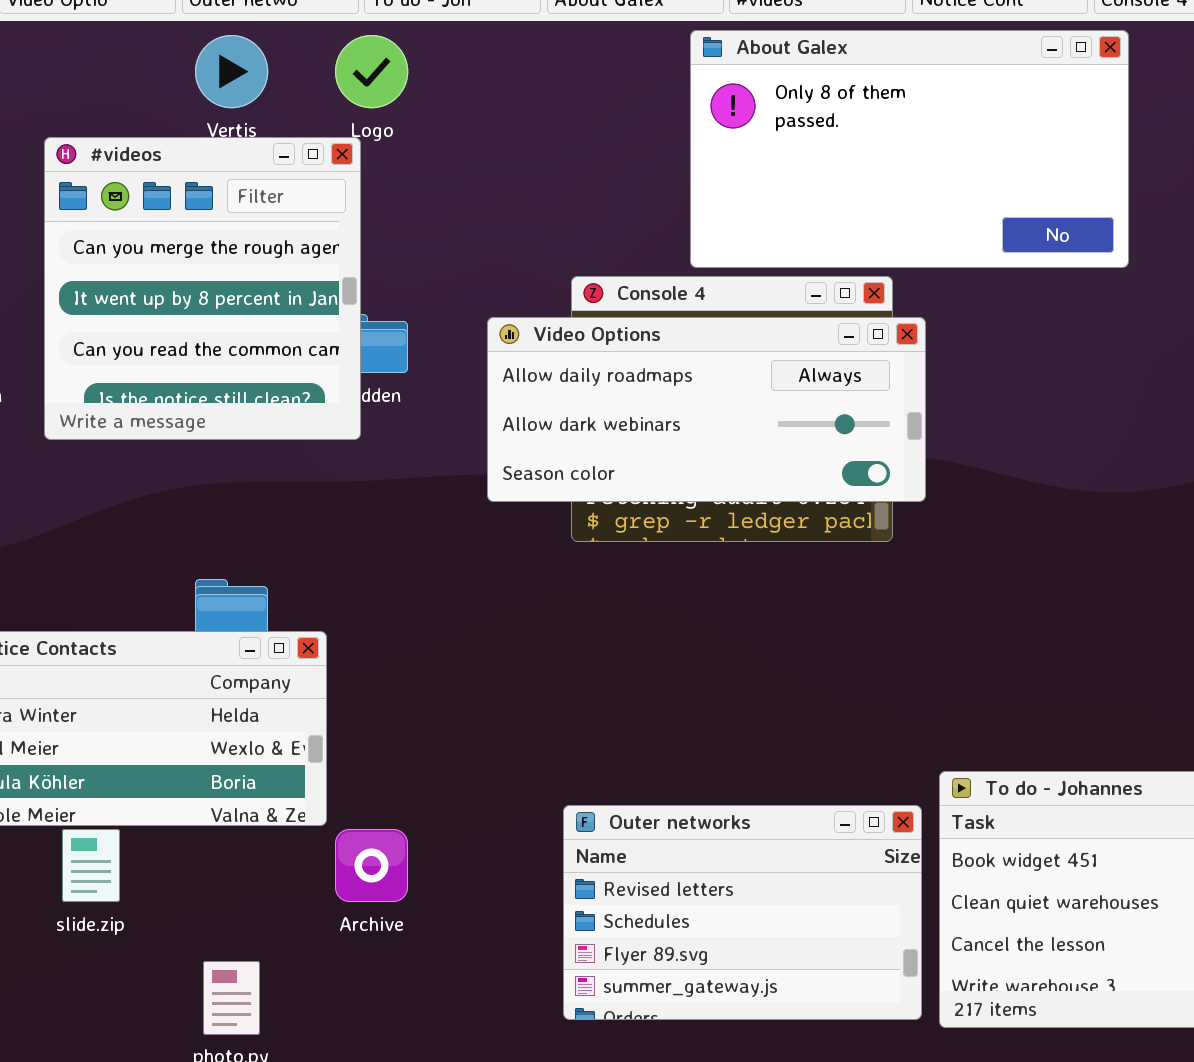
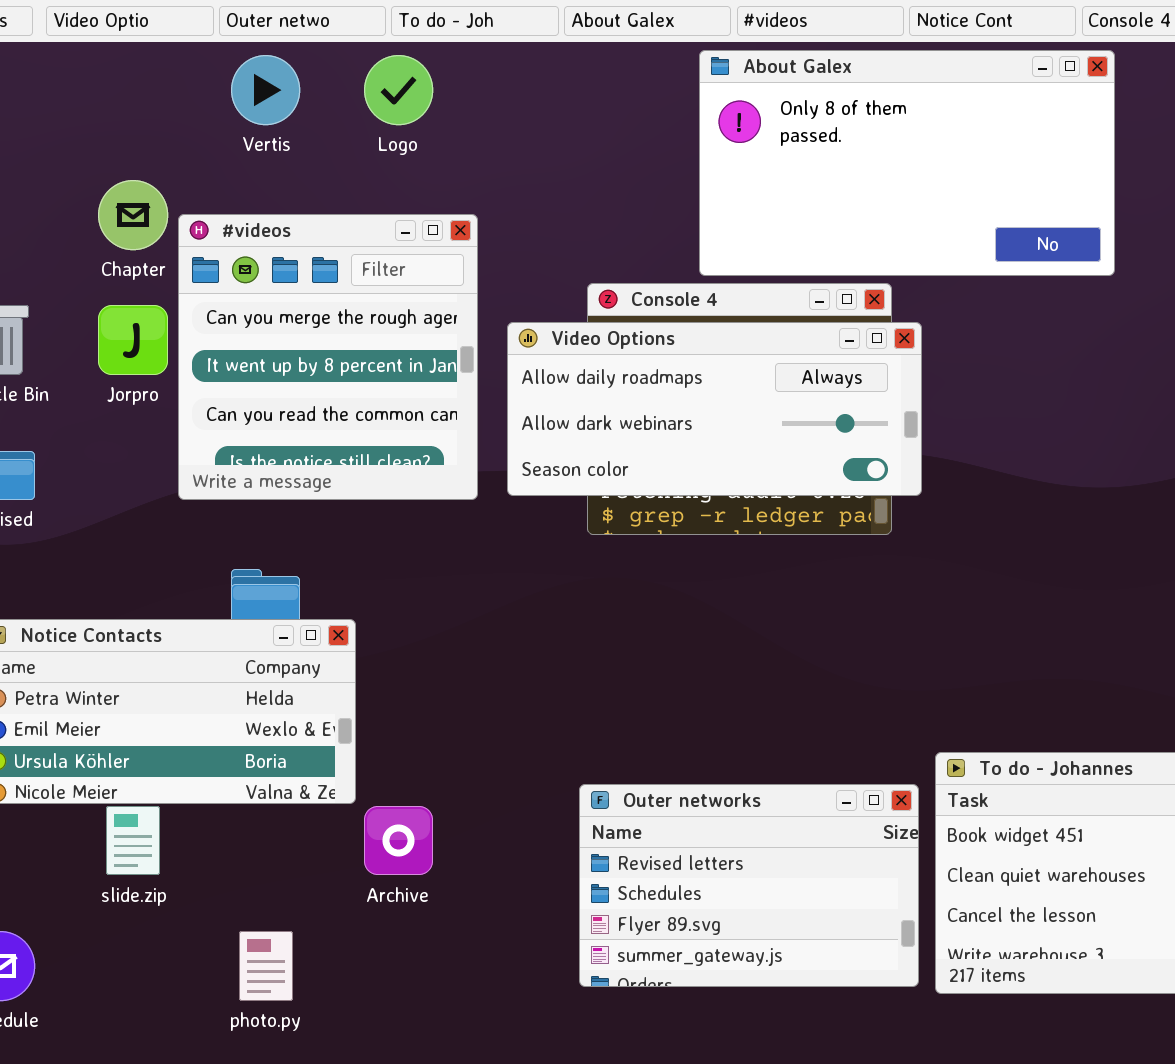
#videos: [44,137,361,440] -> [178,214,478,500], moved

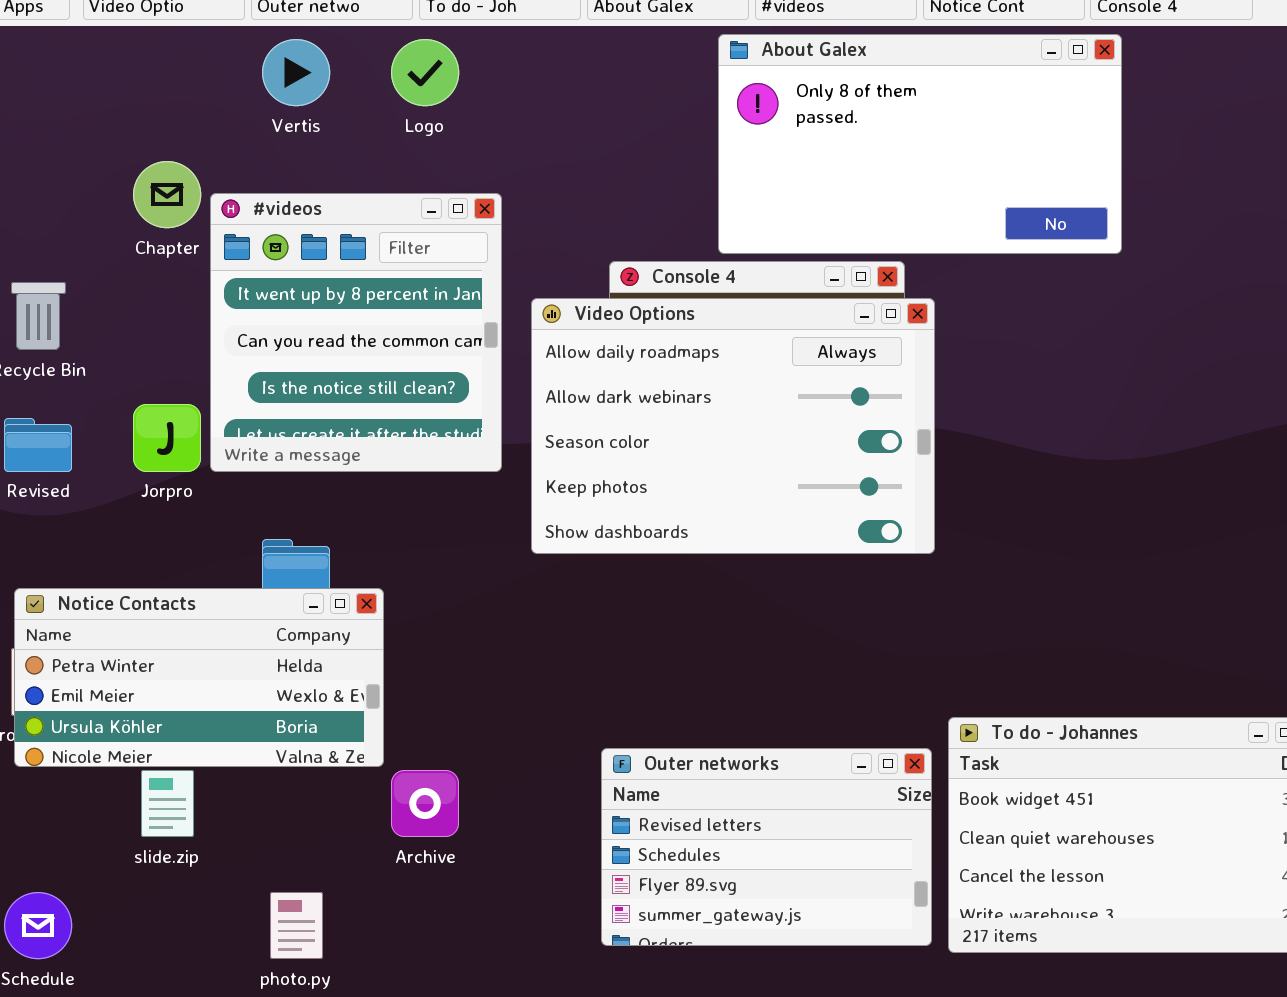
#videos: [178,214,478,500] -> [210,193,502,472], scrolled down 1 row
Jorpro: [98,305,168,375] -> [133,404,201,472], moved
Video Options: [507,322,922,496] -> [531,298,935,554], resized

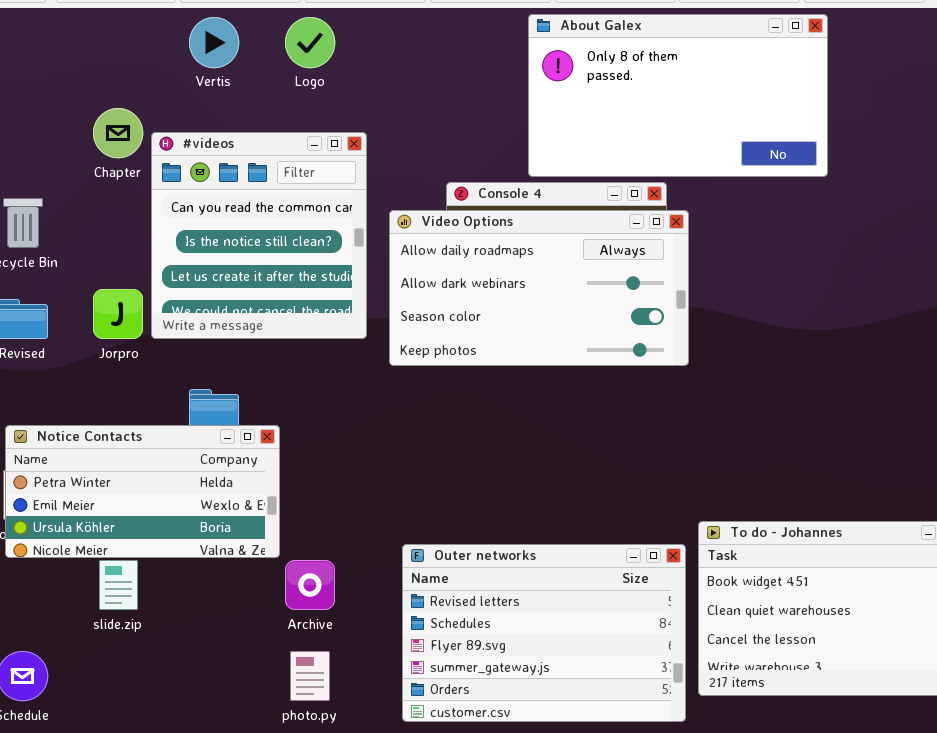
#videos: [210,193,502,472] -> [151,132,367,339], scrolled down 1 row
Video Options: [531,298,935,554] -> [389,210,689,366], resized
Outer networks: [601,748,932,946] -> [402,544,686,722], resized
photo.py: [270,892,323,959] -> [290,651,330,701], moved

